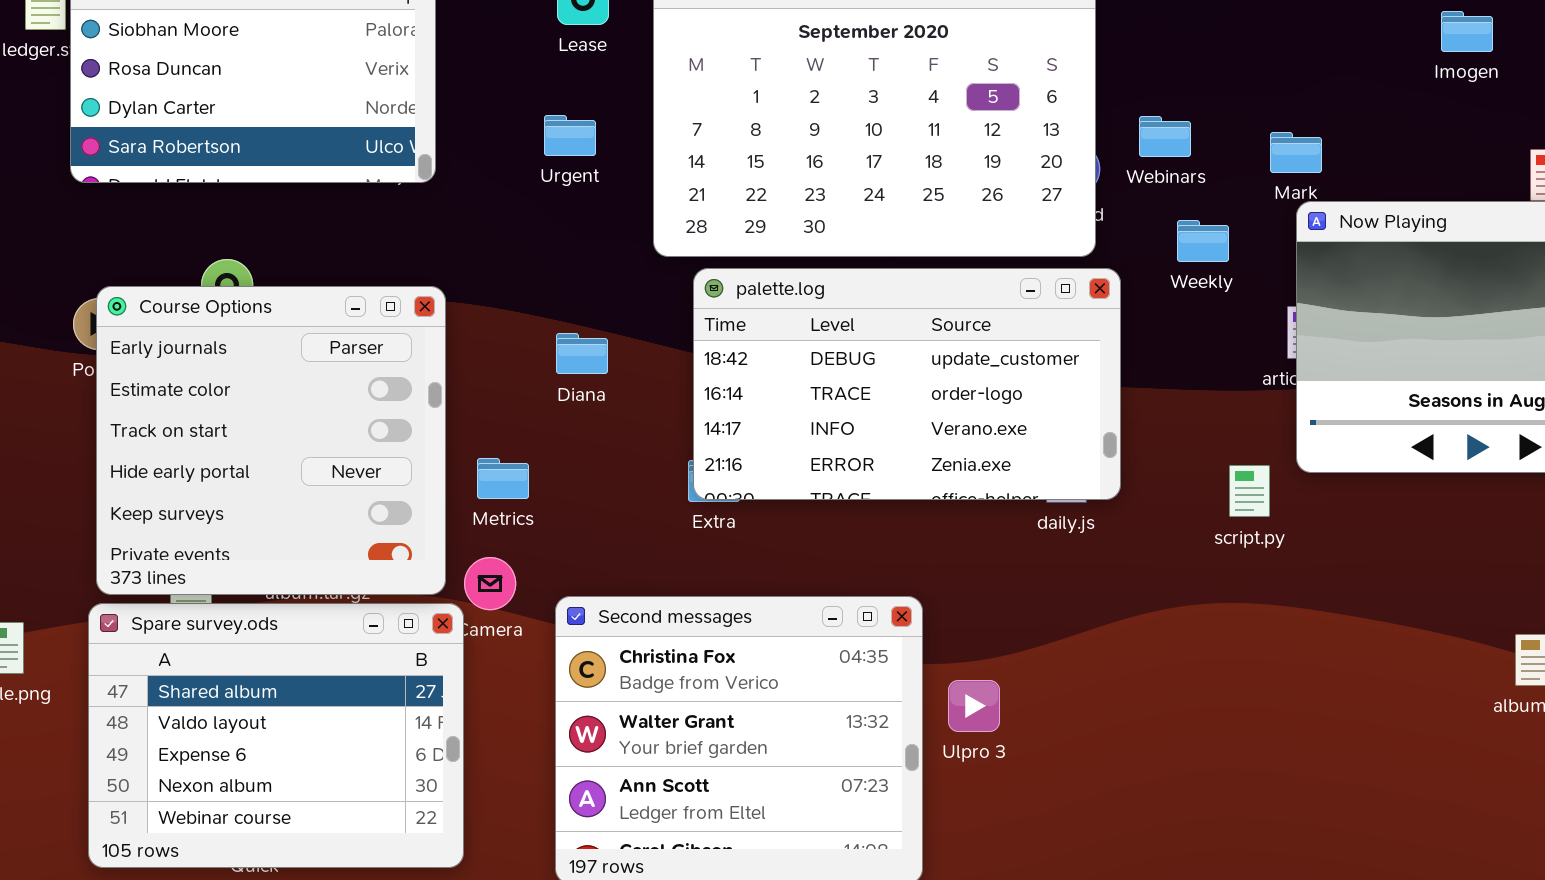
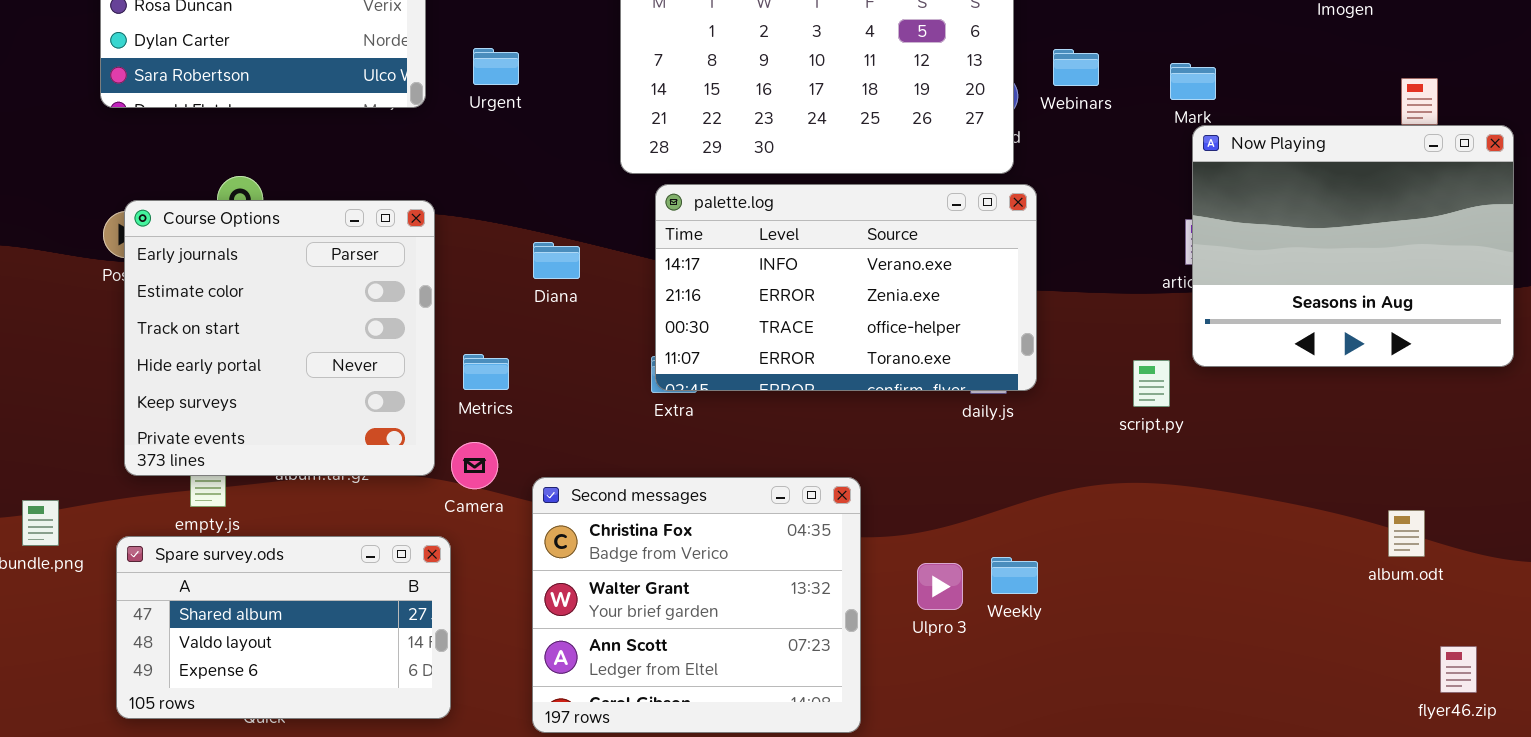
Urgent: [544,115,596,156] -> [473,48,519,85], moved
Weekly: [1177,220,1229,262] -> [991,557,1038,594], moved
palette.log: [693,268,1121,500] -> [655,184,1037,391], scrolled down 2 rows
Spare survey.ods: [88,603,464,868] -> [116,536,451,719], resized
Ulpro 3: [948,680,1000,732] -> [917,563,963,610], moved

